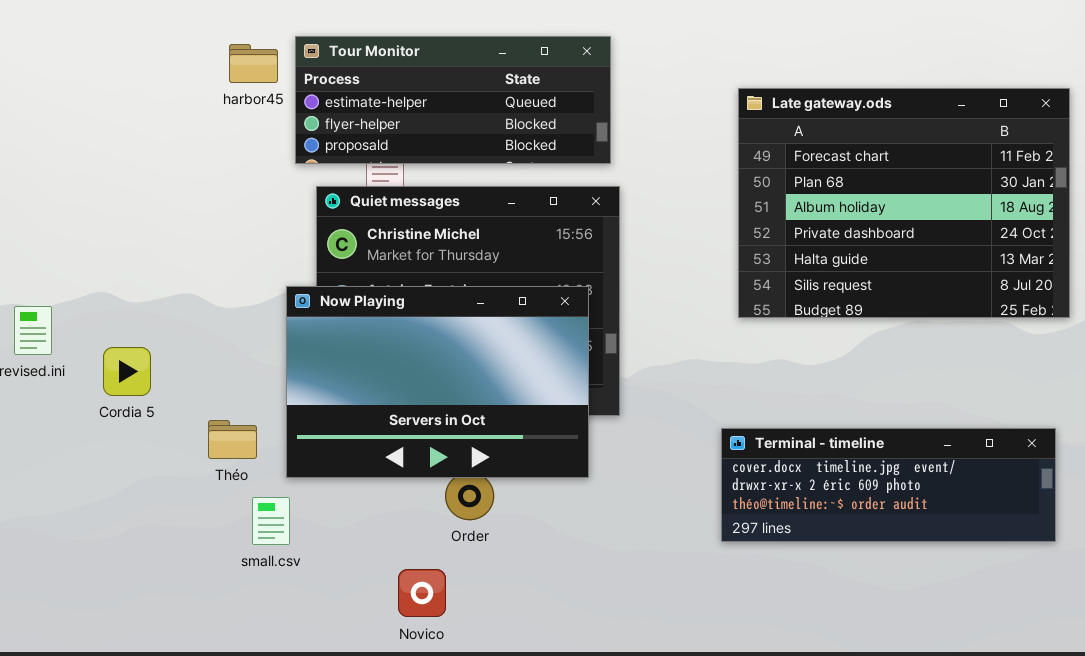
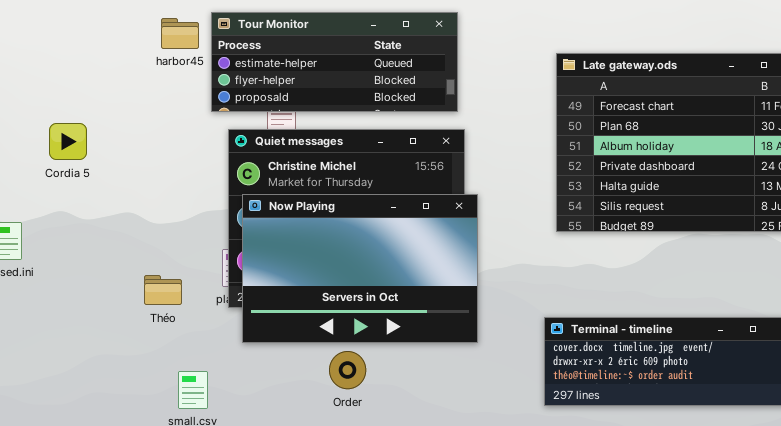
Now Playing: [286,286,589,478] -> [242,194,478,343], moved
Cordia 5: [103,347,151,396] -> [49,123,87,160], moved
Théo: [208,420,257,459] -> [144,275,182,305], moved

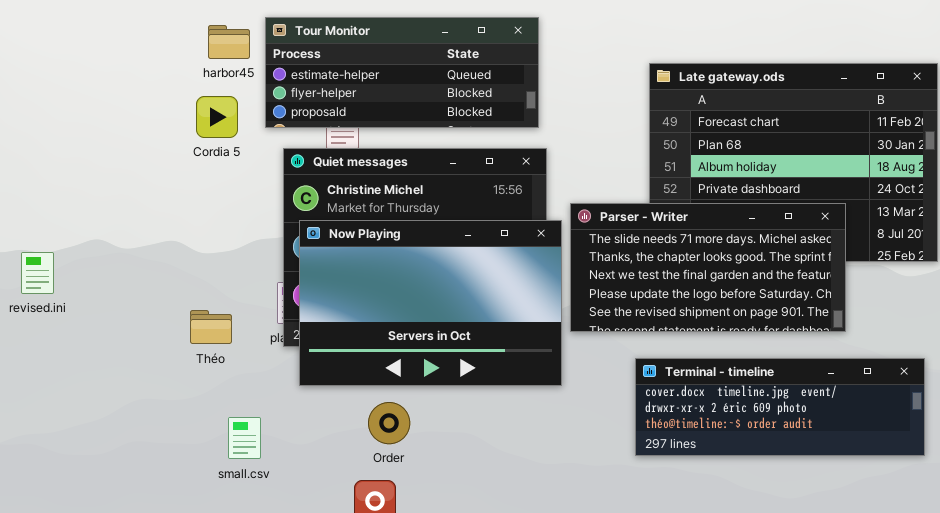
Cordia 5: [49,123,87,160] -> [196,96,238,138], moved
Parser - Writer: none -> [570,203,846,332], opened
Order: [329,351,366,389] -> [368,402,410,444], moved

